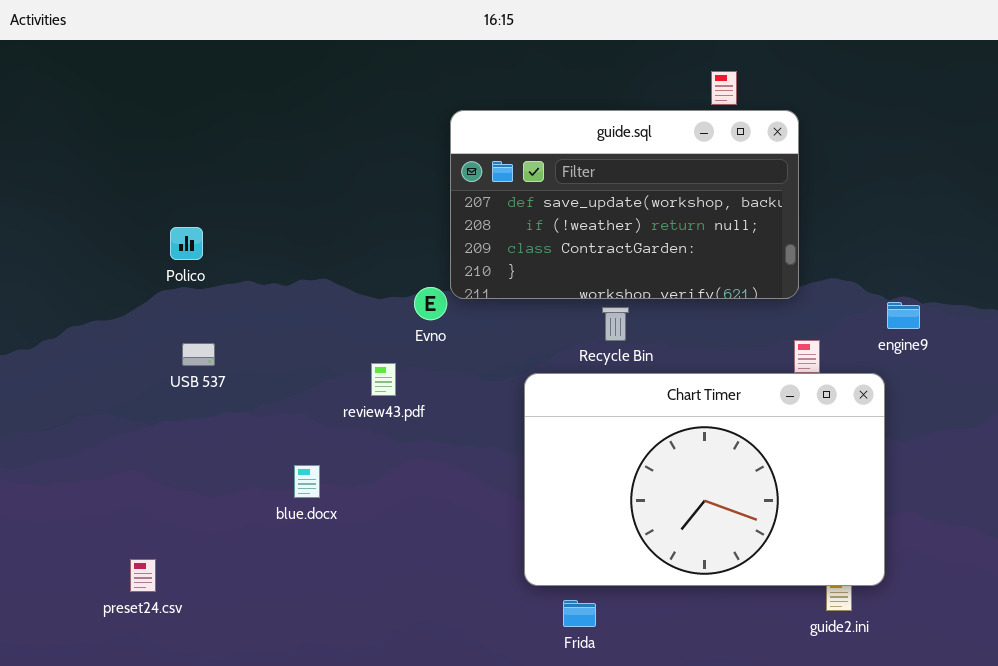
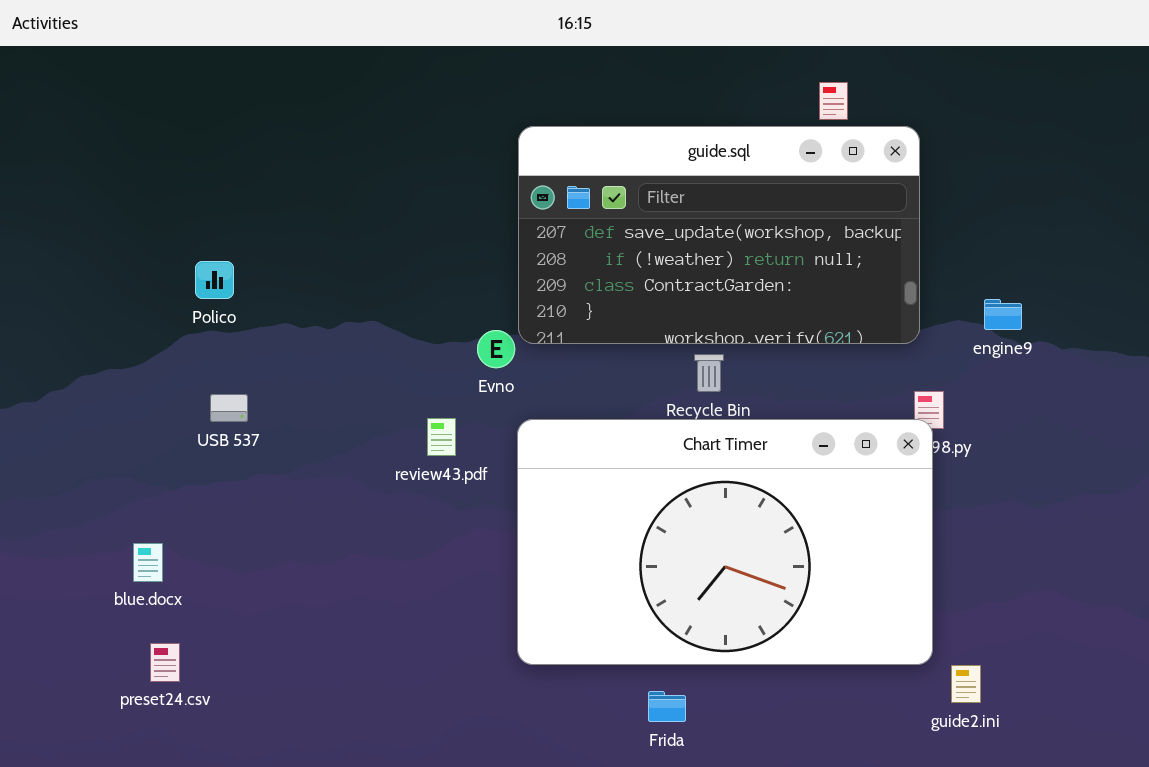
engine9: [887,302,920,329] -> [984,299,1022,330], moved
Chart Timer: [524,373,885,586] -> [517,419,933,665], moved
blue.docx: [294,465,320,498] -> [133,543,163,582], moved

